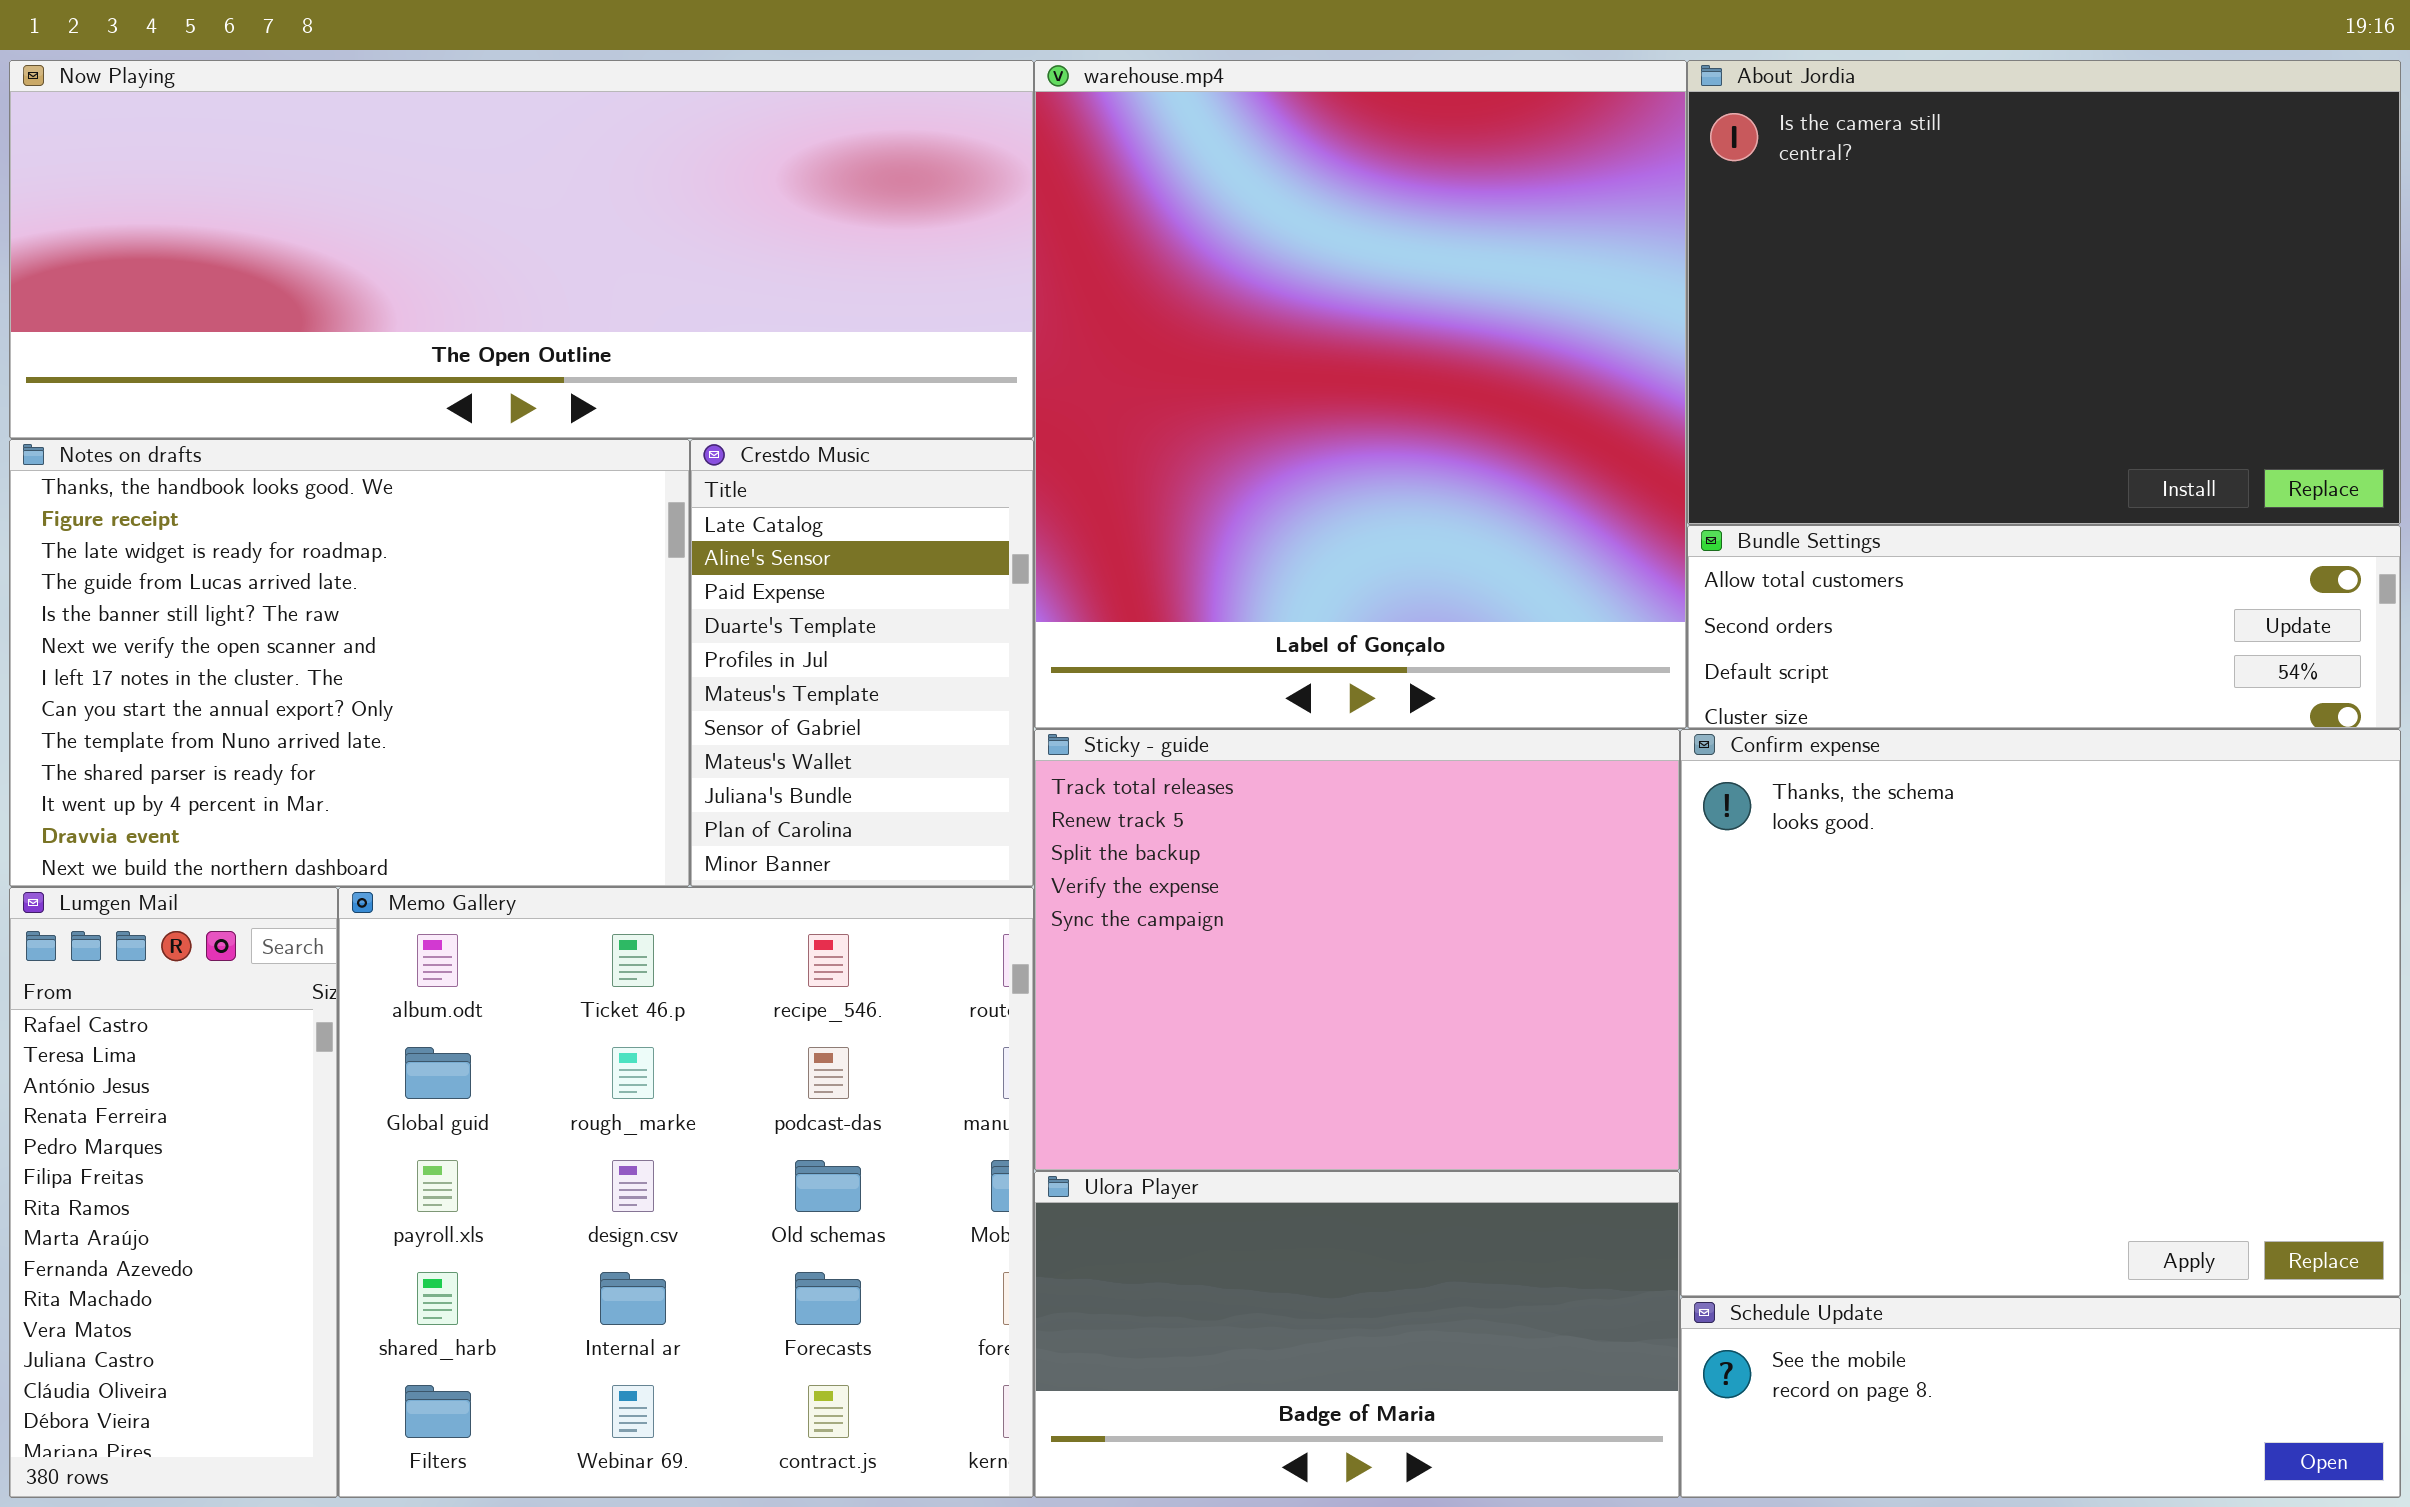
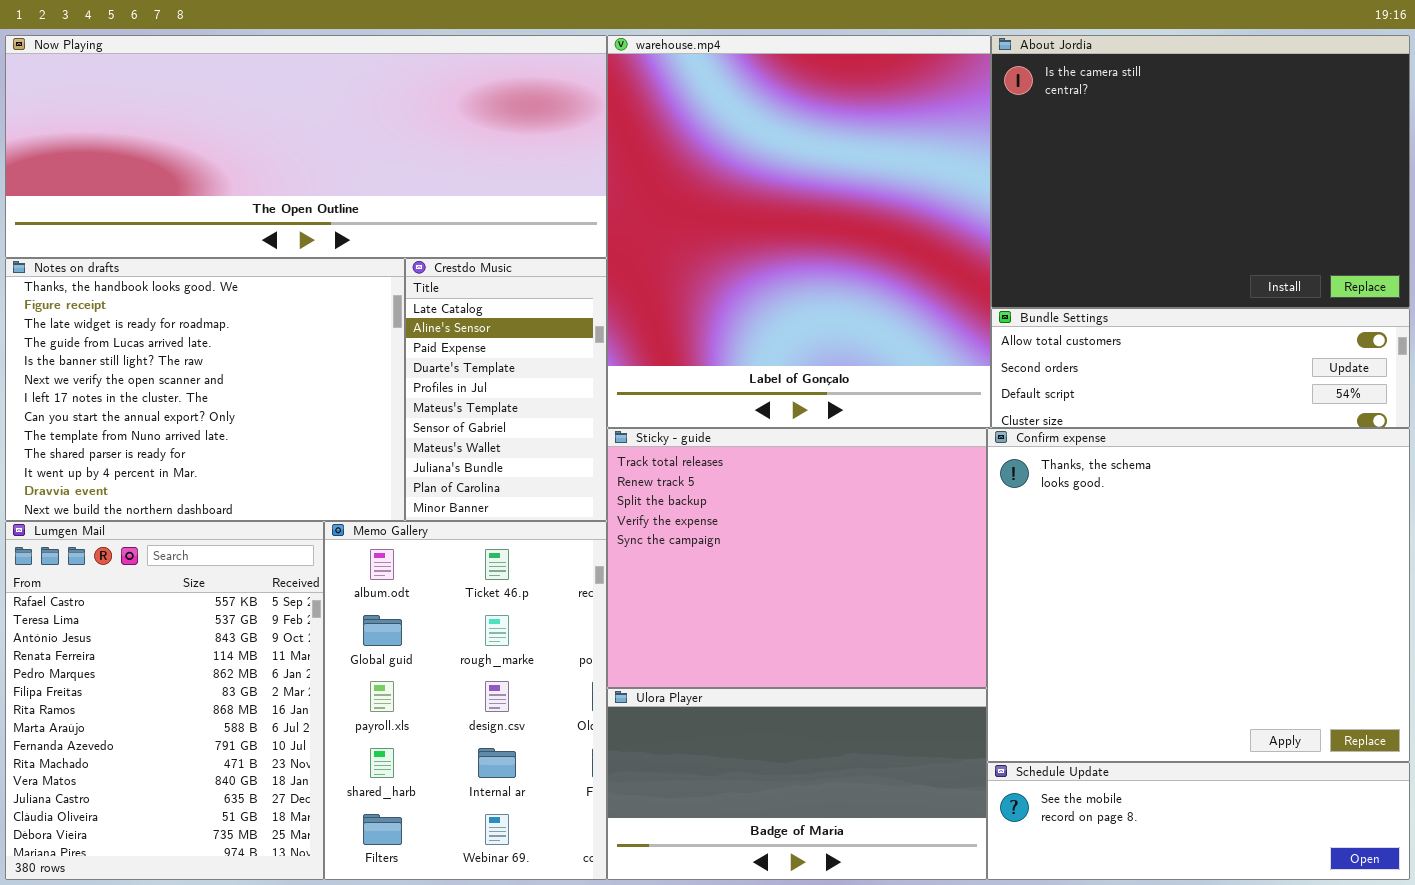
Lumgen Mail: [9,887,338,1498] -> [5,521,324,880], resized
Memo Gallery: [338,887,1034,1498] -> [324,521,607,880], resized

